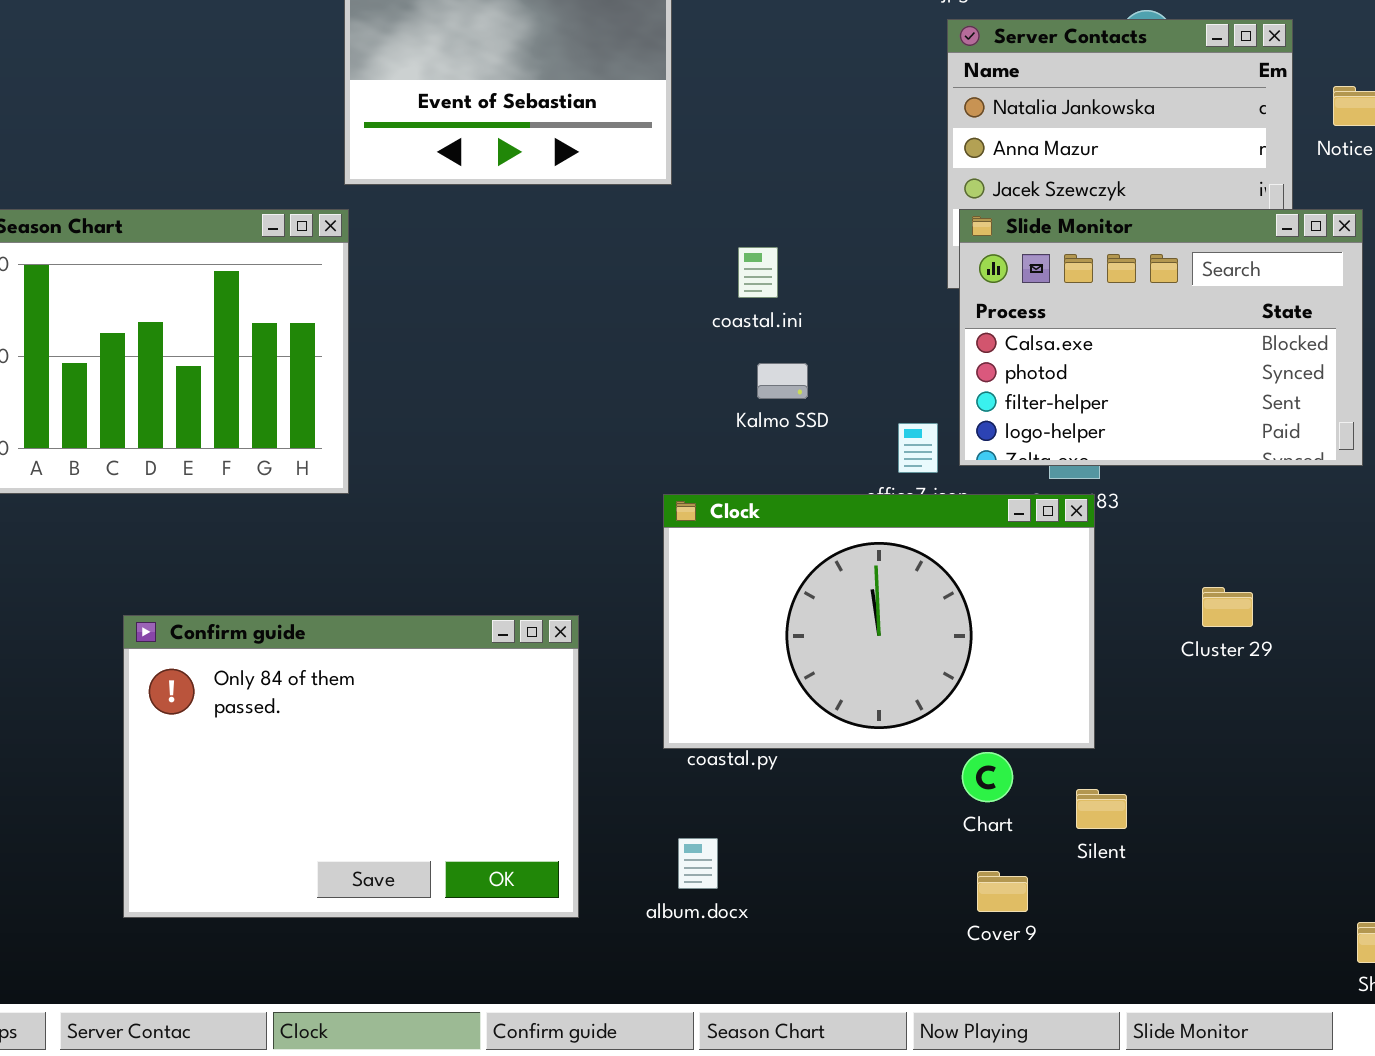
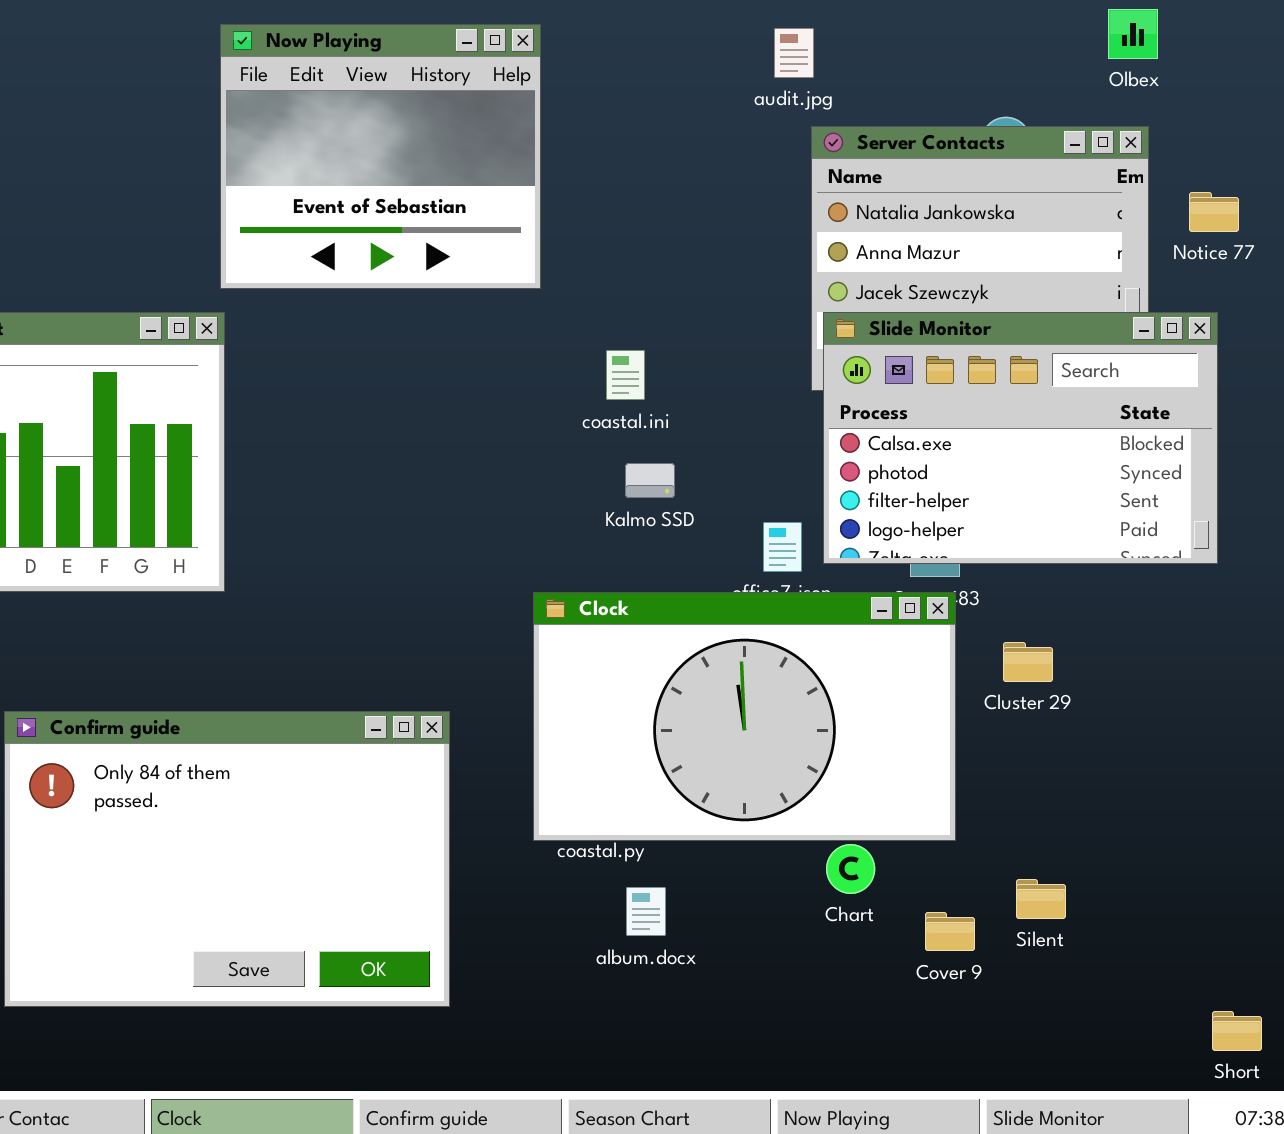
Cluster 29: [1202,587,1253,627] -> [1003,642,1053,682], moved
Silent: [1076,789,1127,829] -> [1016,879,1066,919], moved
album.docx: [678,838,718,889] -> [626,887,666,936], moved
Cover 9: [977,871,1028,912] -> [925,912,975,951], moved

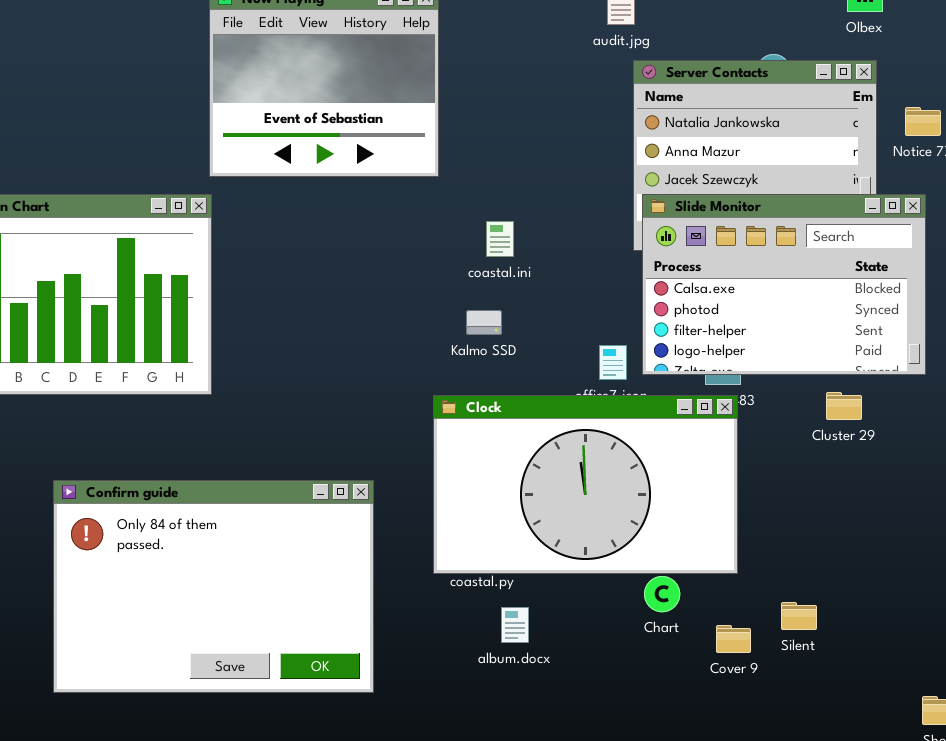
Kalmo SSD: [625,463,675,498] -> [466,310,502,335], moved
Cluster 29: [1003,642,1053,682] -> [826,392,862,420], moved

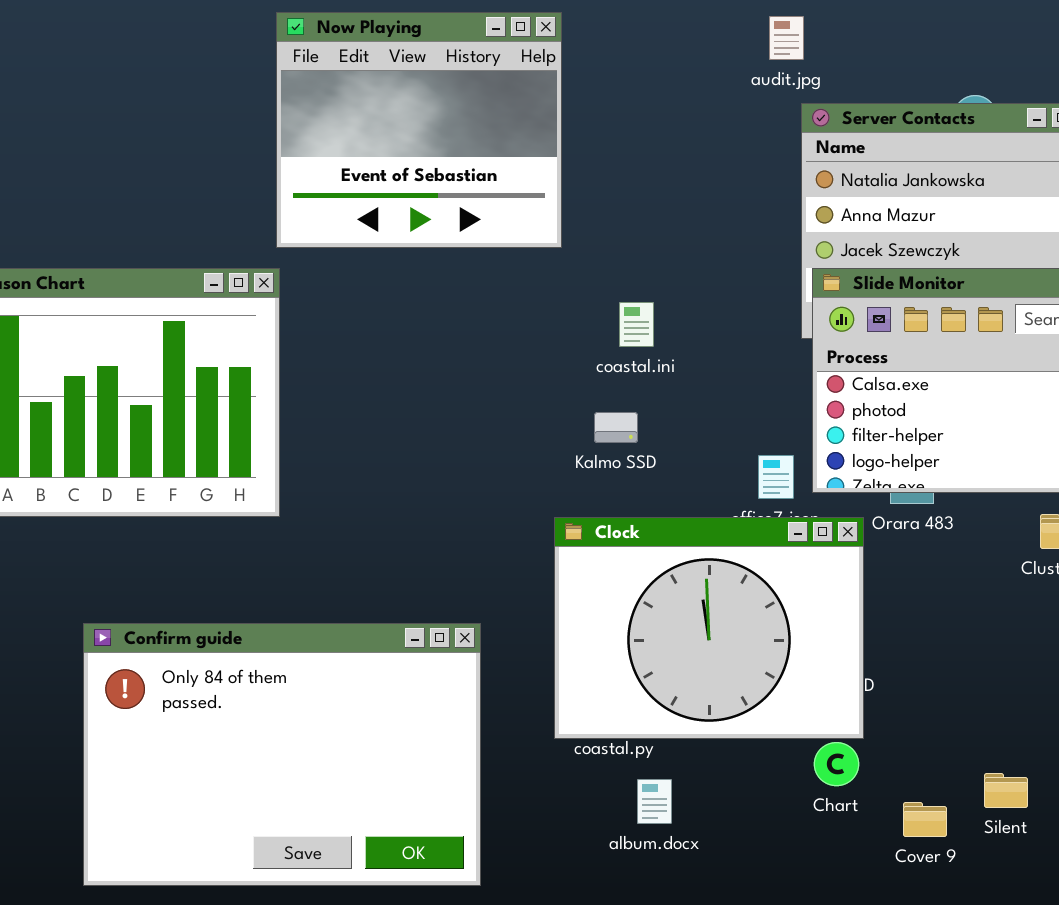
Clock: [433,395,738,574] -> [554,517,864,739], resized

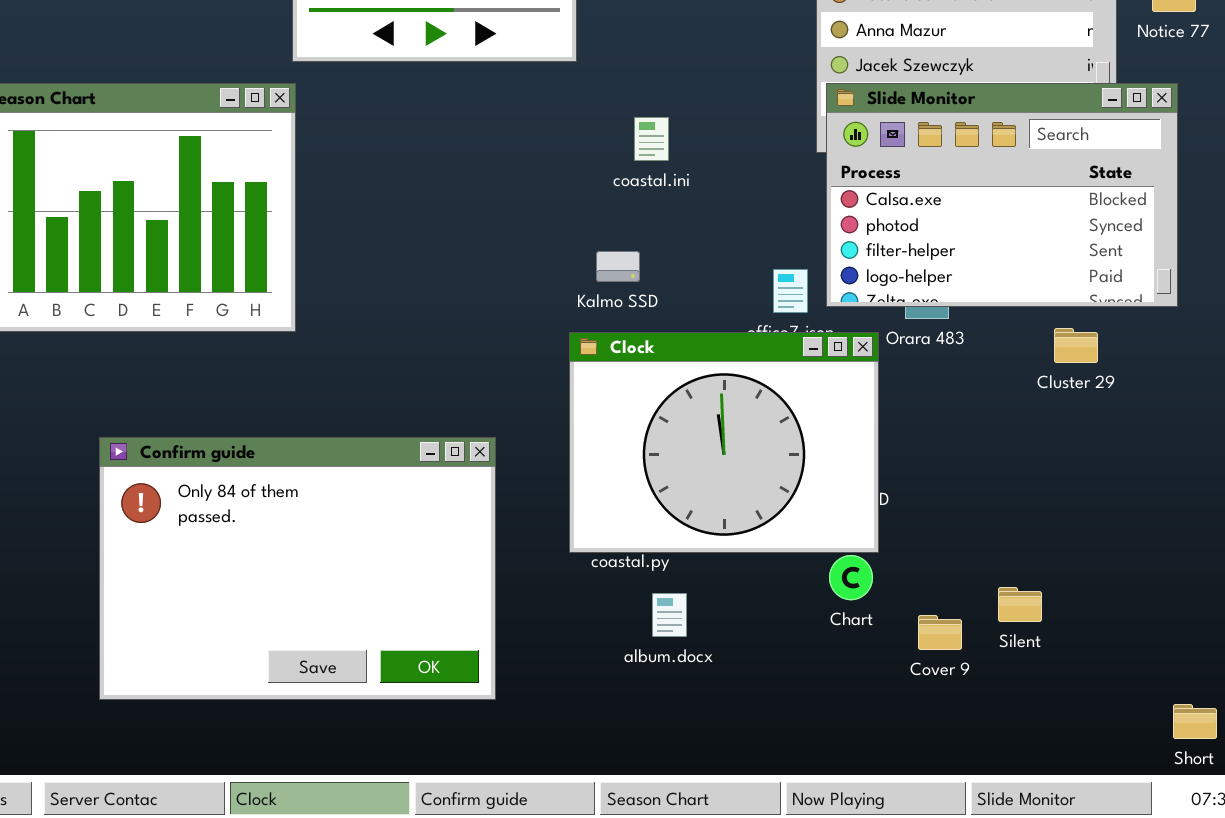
Kalmo SSD: [594,412,638,443] -> [596,251,640,282], moved

